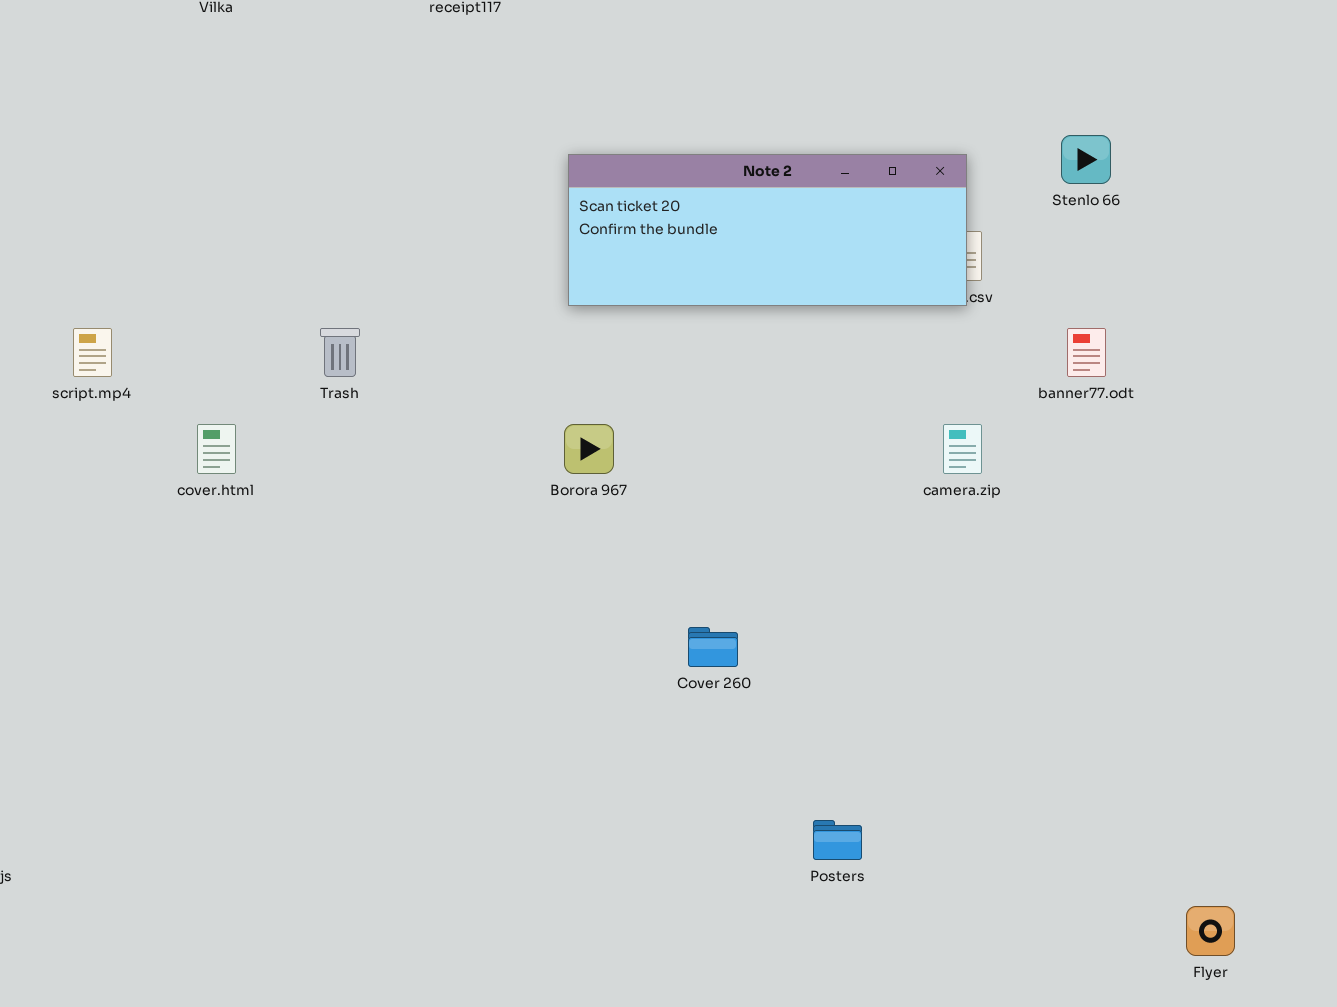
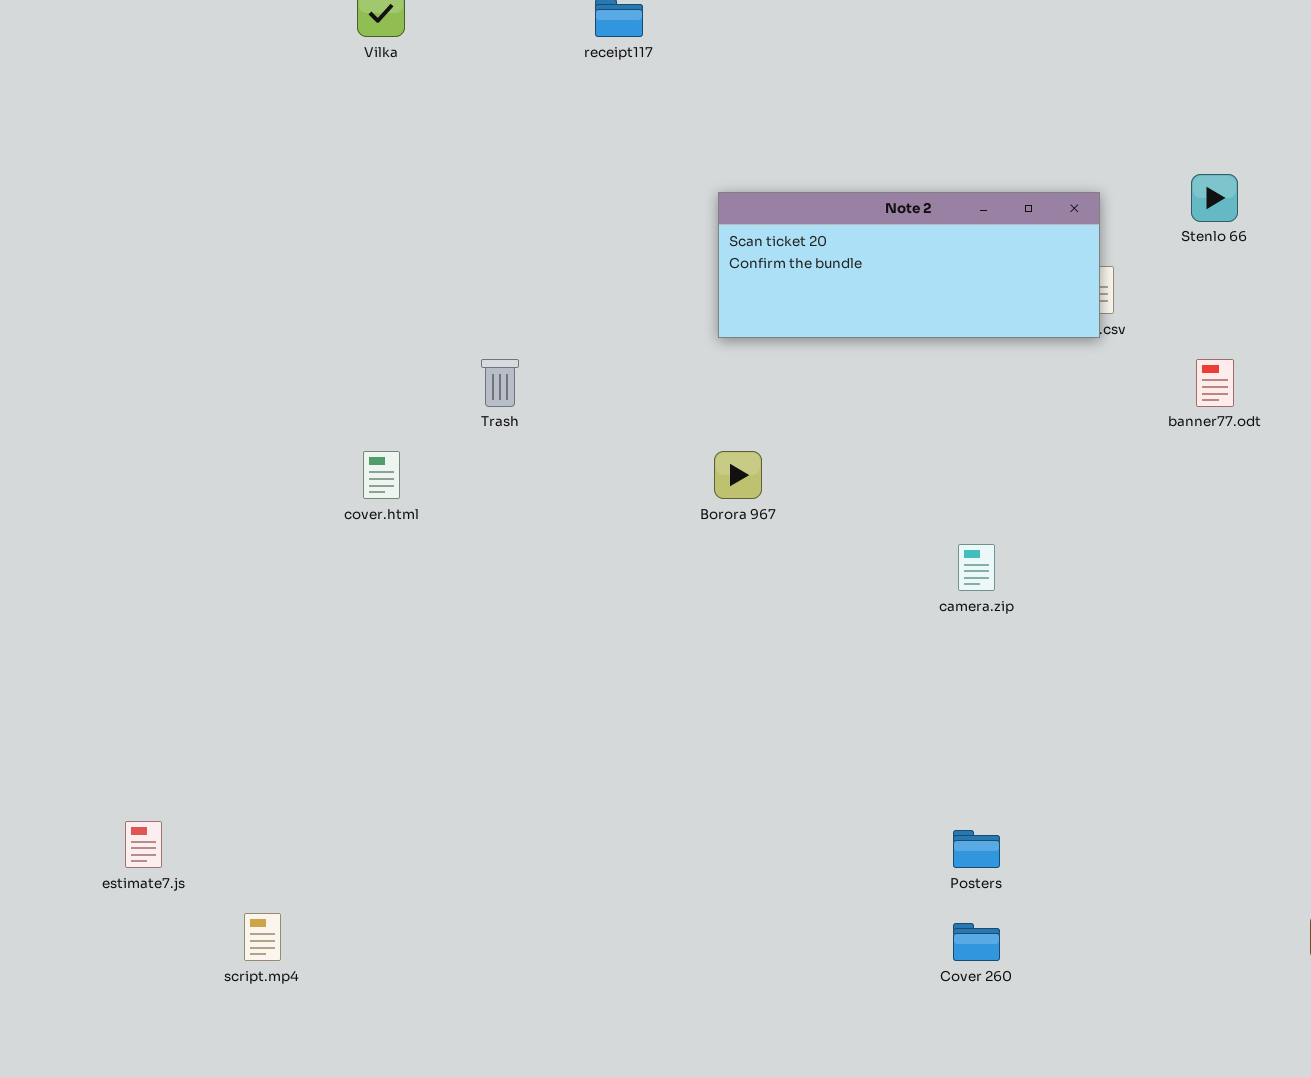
script.mp4: [73,328,112,377] -> [244,913,281,961], moved
camera.zip: [943,424,982,474] -> [958,544,995,591], moved
Cover 260: [688,627,738,667] -> [953,923,1000,961], moved

